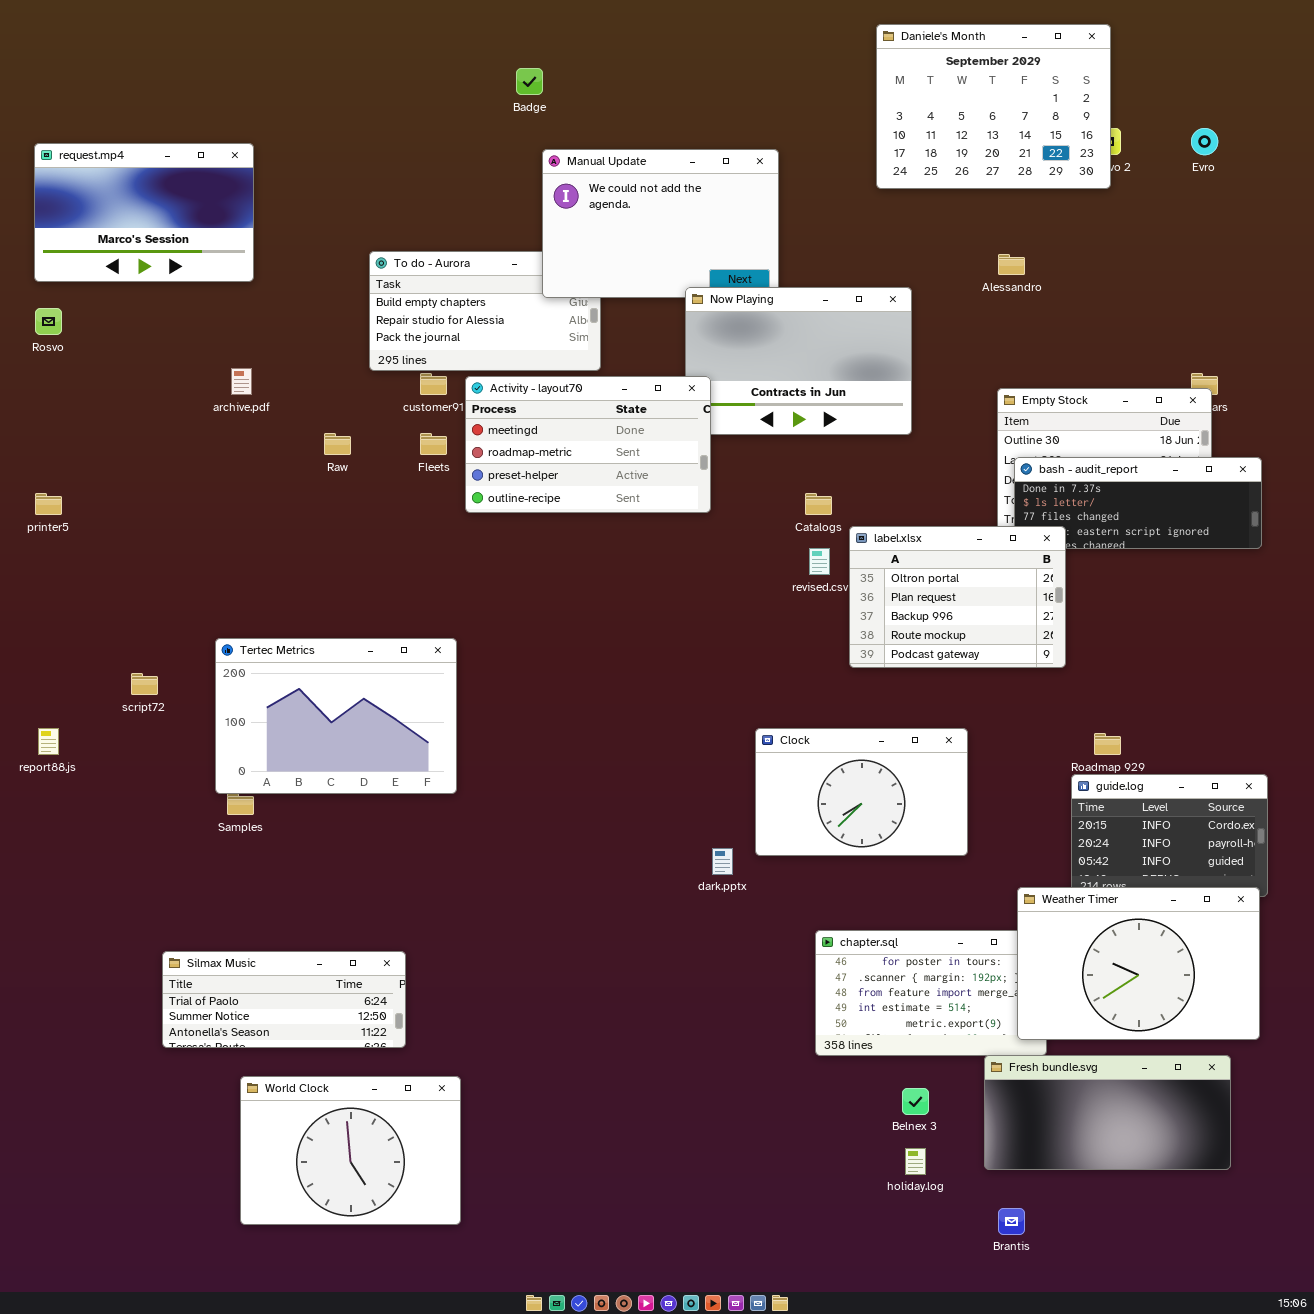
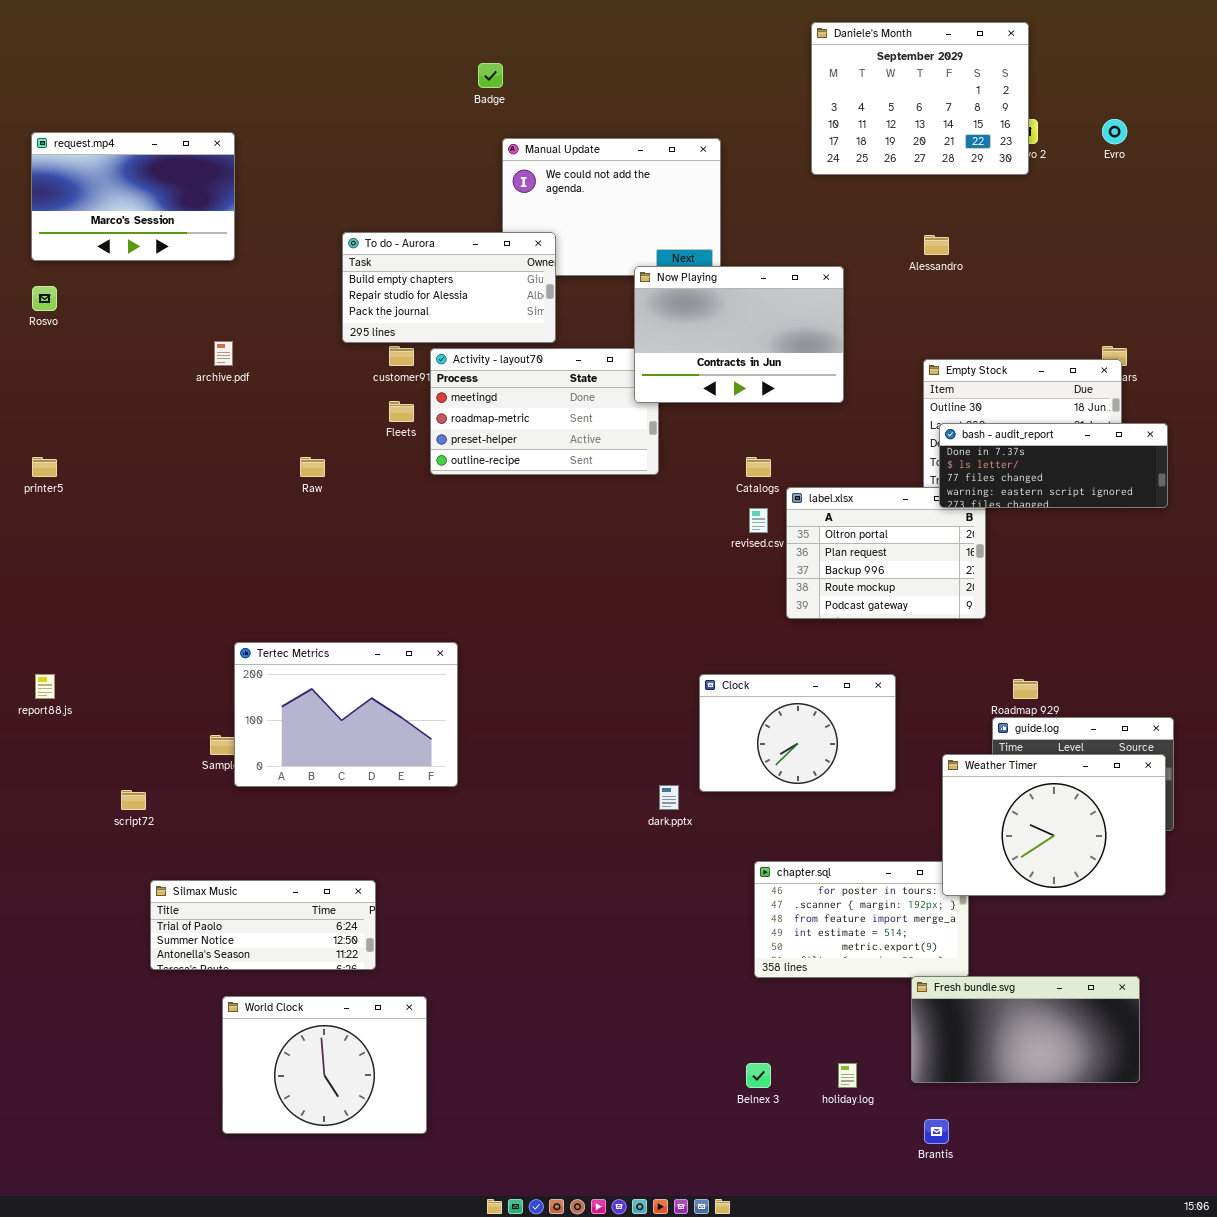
To do - Aurora: [369,251,601,371] -> [342,232,556,343], raised
Now Playing: [685,287,912,435] -> [634,266,844,403], raised
Raw: [324,433,351,455] -> [300,457,325,477], moved
bash - audit_report: [1014,457,1262,549] -> [939,423,1168,508], raised
Tertec Metrics: [215,638,457,794] -> [234,642,458,787], moved
script72: [131,673,158,695] -> [121,790,146,810], moved
Weather Timer: [1017,887,1260,1040] -> [942,754,1166,896], moved
Belnex 3: [902,1088,929,1115] -> [746,1063,771,1088], moved

